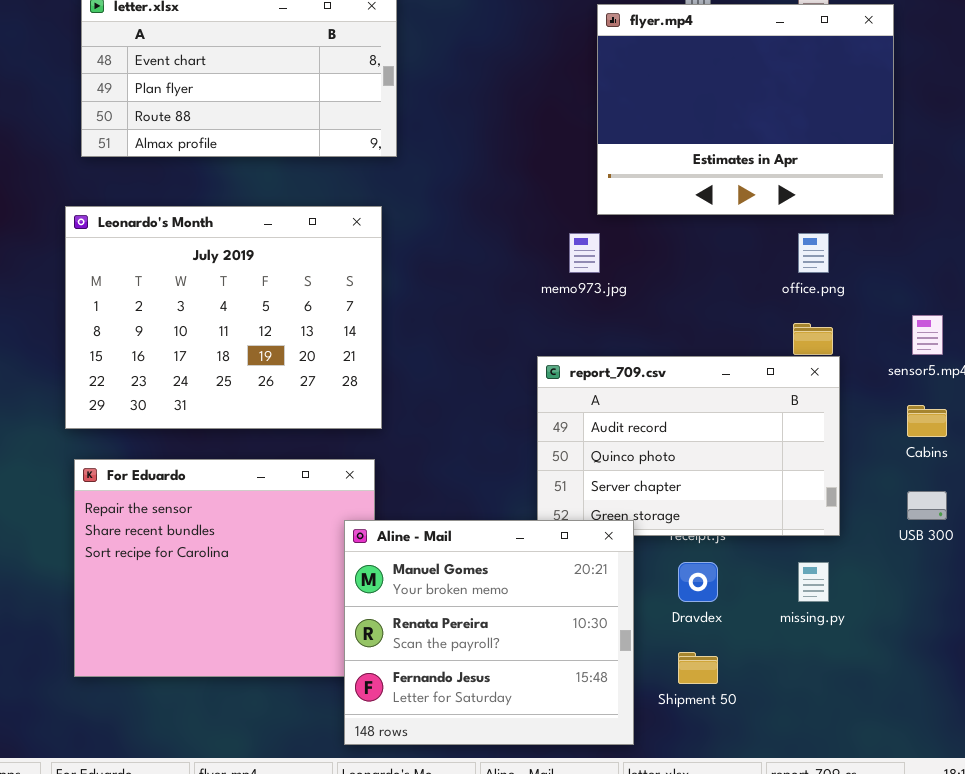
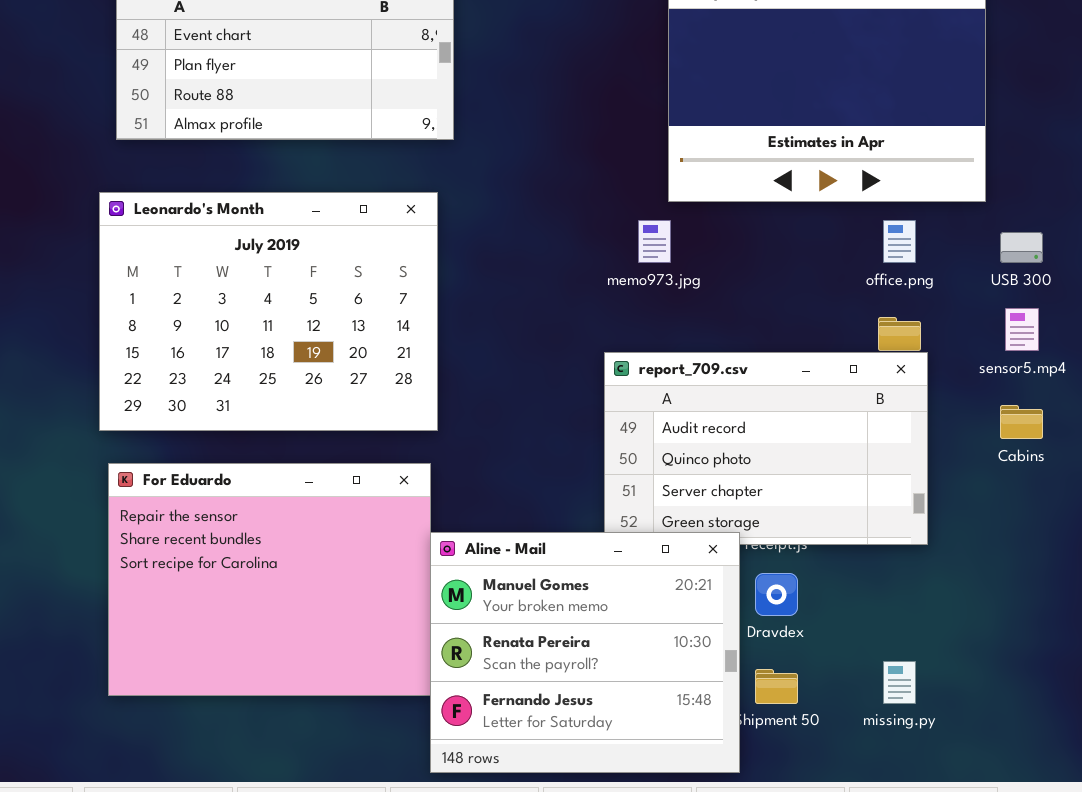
USB 300: [907,491,947,520] -> [1000,232,1043,263], moved
Aline - Mail: [344,520,634,745] -> [430,532,740,773], moved
missing.py: [798,562,829,602] -> [883,661,916,704], moved

